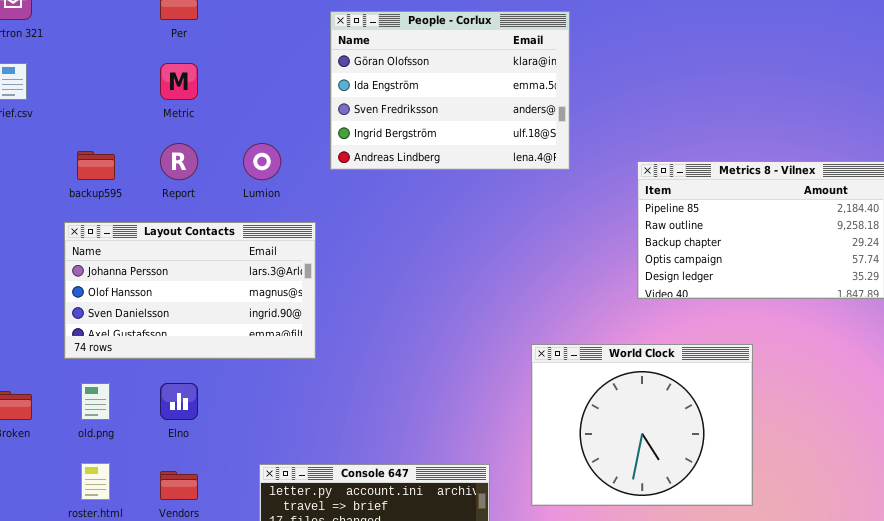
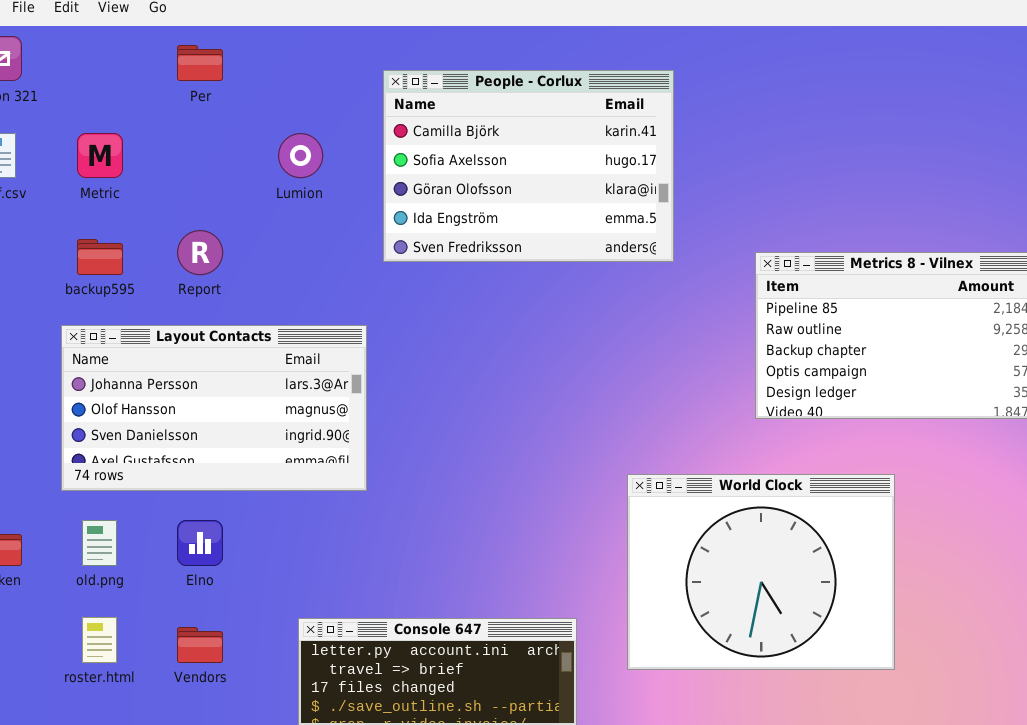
People - Corlux: [330,11,570,170] -> [383,70,674,262], scrolled up 2 rows
Metric: [160,63,198,100] -> [77,133,123,178], moved
Lumion: [243,143,281,180] -> [278,133,323,178], moved

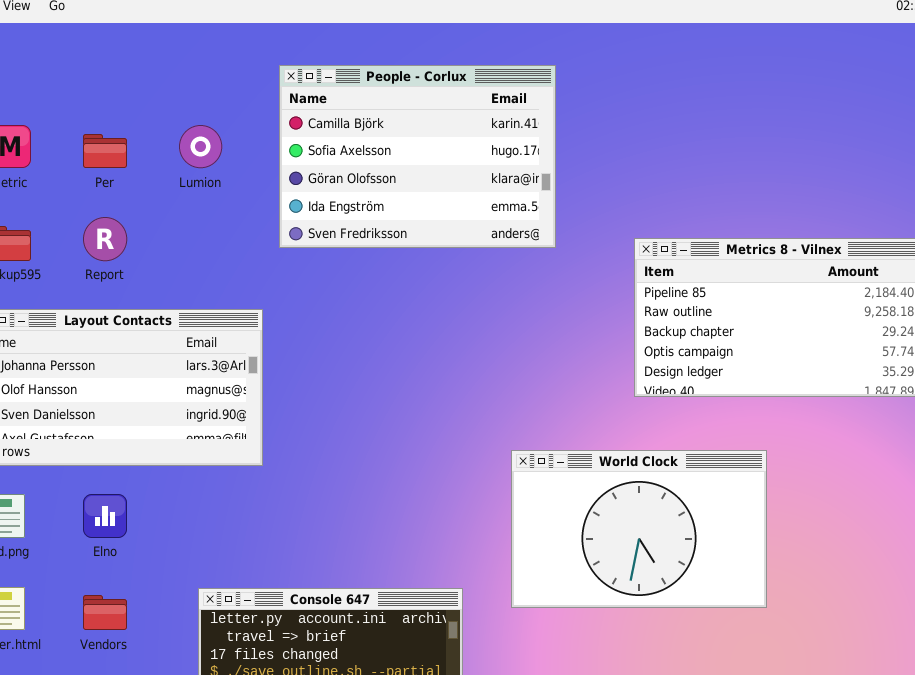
Per: [177,45,223,81] -> [83,134,127,168], moved
World Clock: [627,474,895,670] -> [511,450,767,608], resized

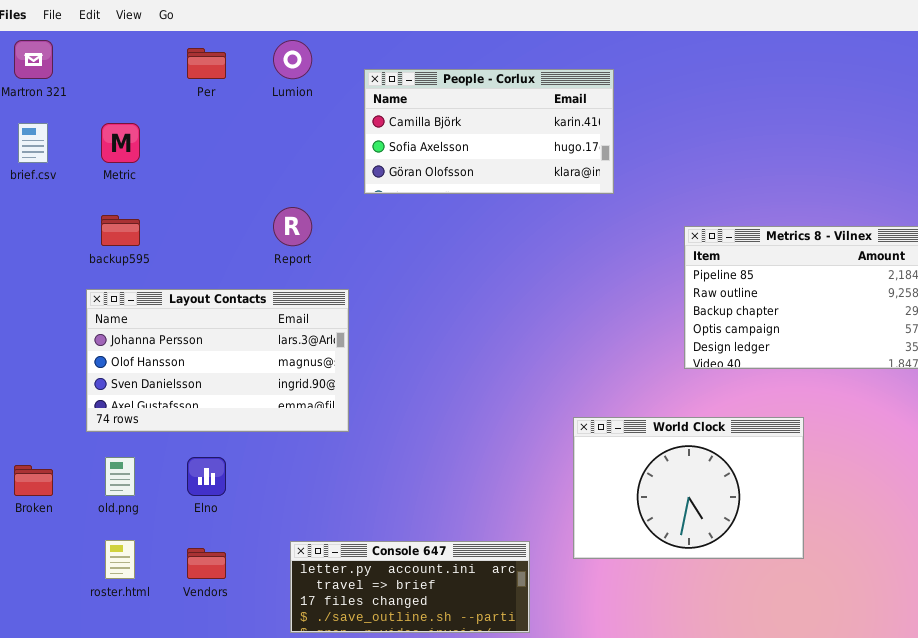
People - Corlux: [279,65,556,248] -> [364,69,614,194], resized
Lumion: [179,125,222,168] -> [273,40,312,79], moved
Per: [83,134,127,168] -> [187,48,226,79], moved
Report: [83,217,127,261] -> [273,207,312,246], moved

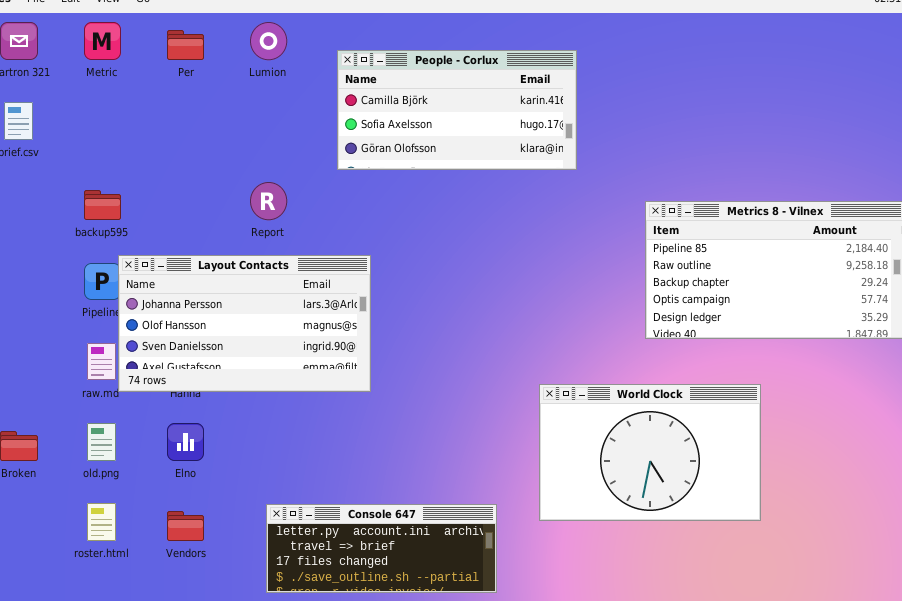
Metric: [101,123,140,163] -> [84,22,121,60], moved
Layout Contacts: [86,289,349,432] -> [118,255,371,392], moved

